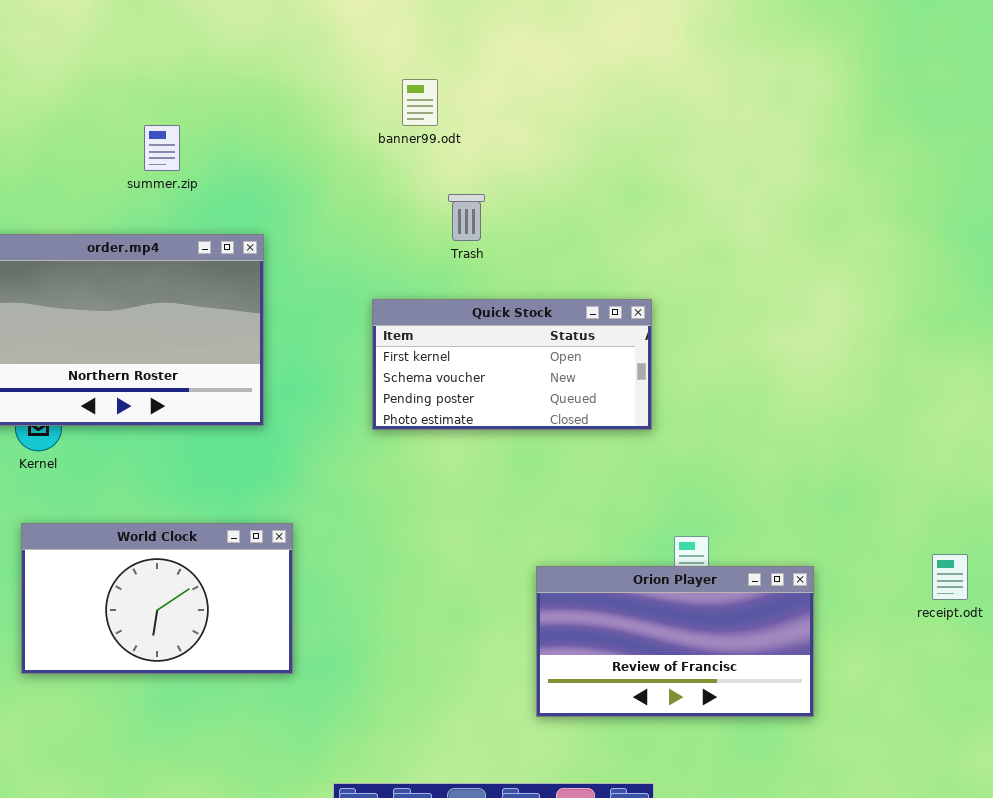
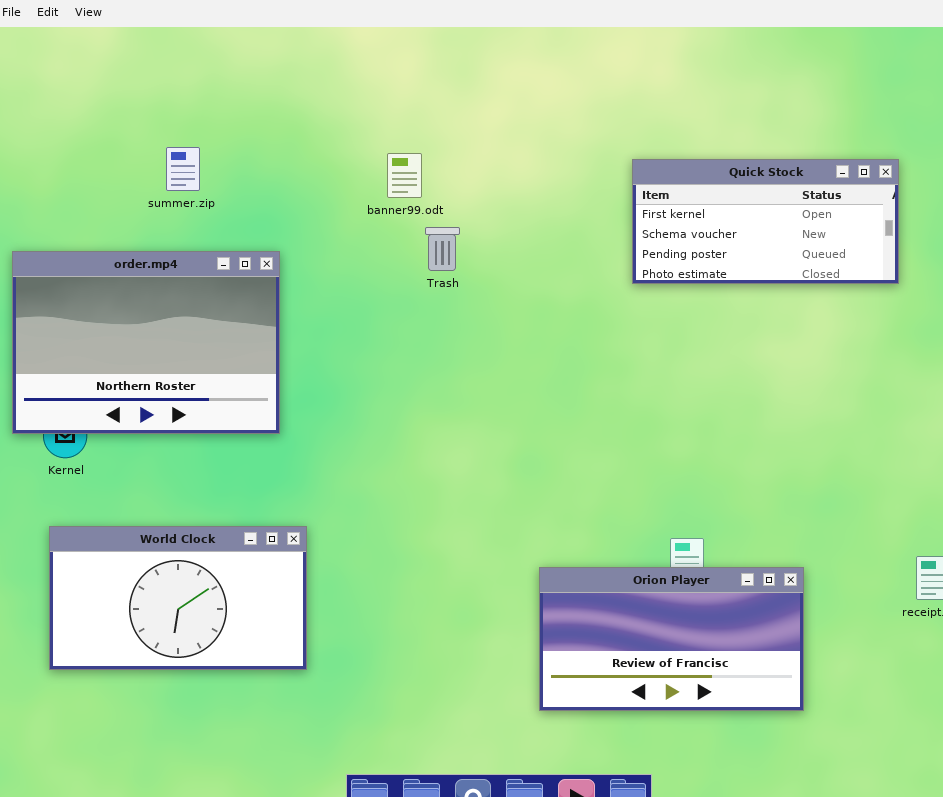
banner99.odt: [402,79,438,126] -> [387,153,422,198], moved
Trash: [448,194,485,241] -> [425,227,460,271], moved
Quick Stock: [372,299,652,430] -> [632,159,899,284], moved

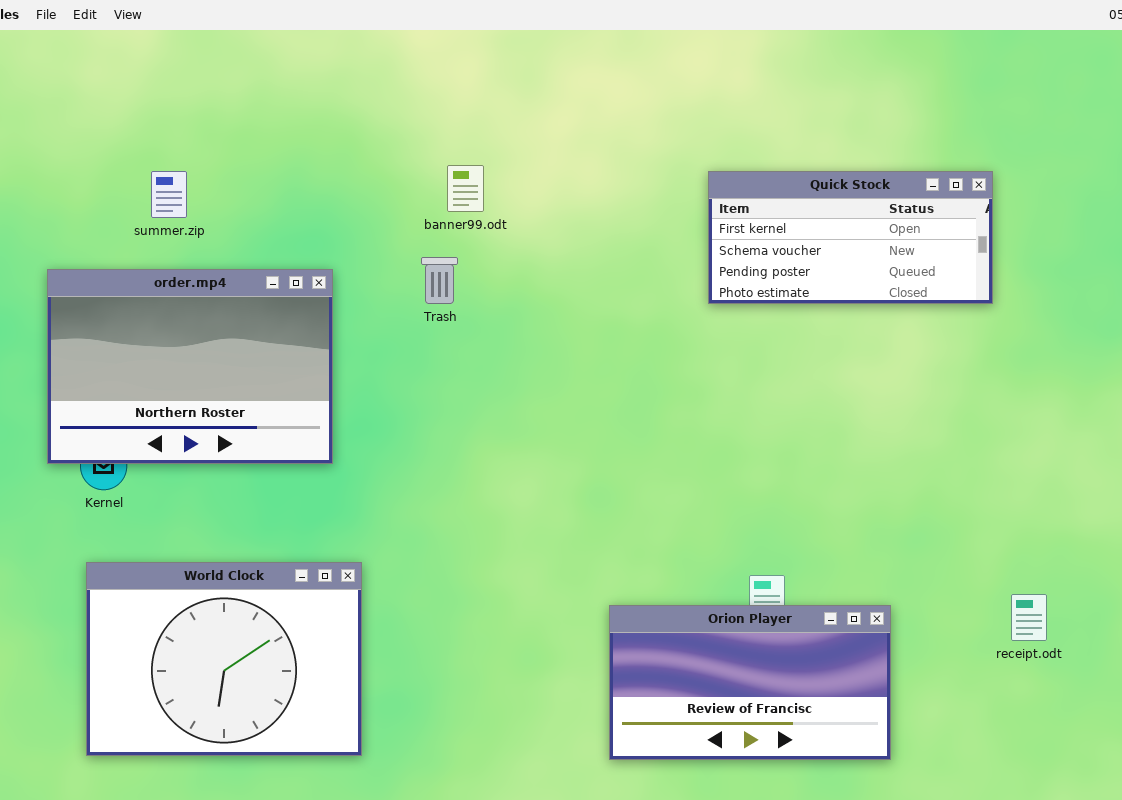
summer.zip: [166,147,200,191] -> [151,171,187,218], moved
Trash: [425,227,460,271] -> [421,257,458,304], moved
World Clock: [49,526,307,670] -> [86,562,362,756], resized

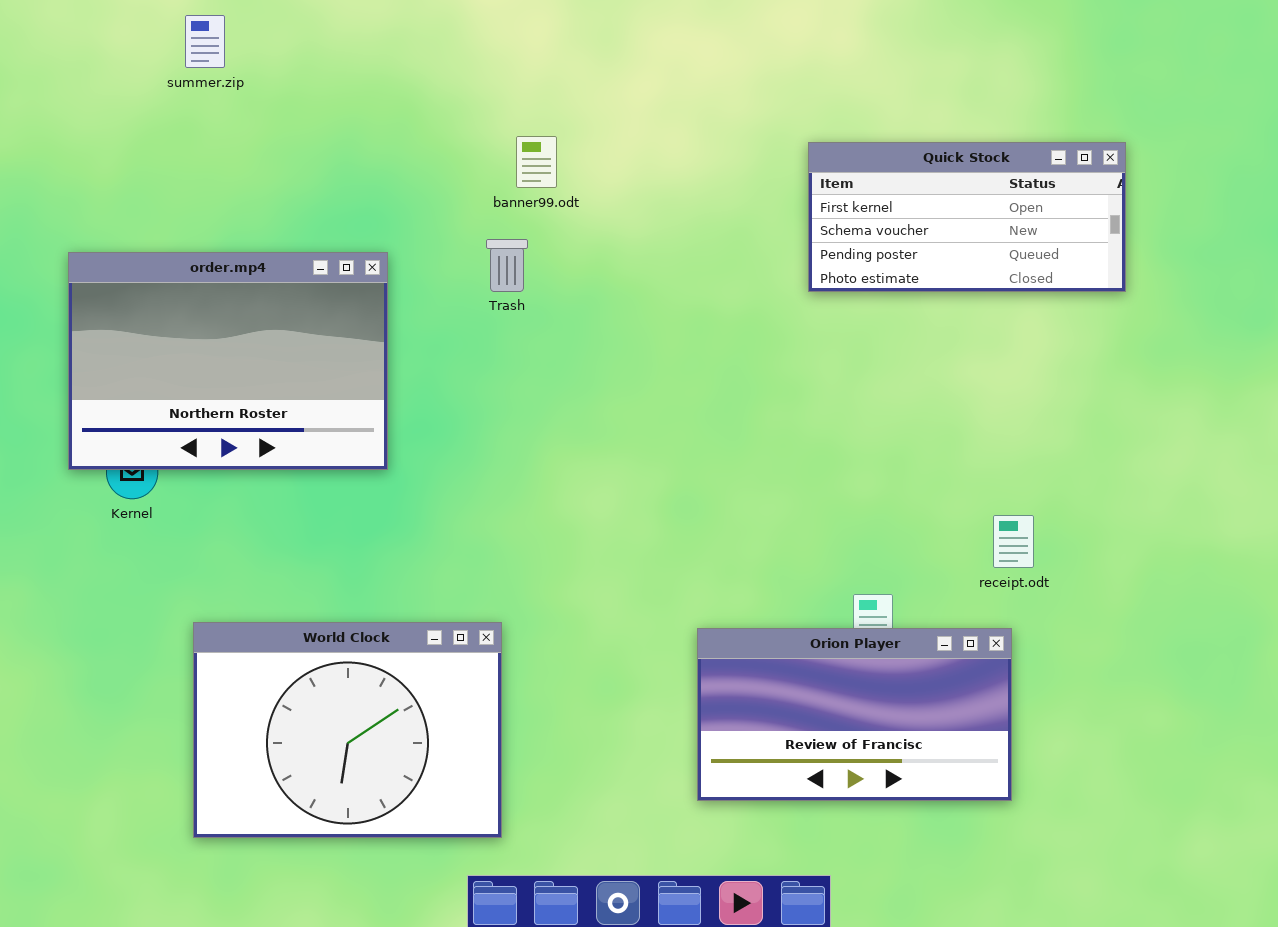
summer.zip: [151,171,187,218] -> [185,15,225,68], moved
World Clock: [86,562,362,756] -> [193,622,502,838], moved
receipt.odt: [1011,594,1047,641] -> [993,515,1034,568], moved

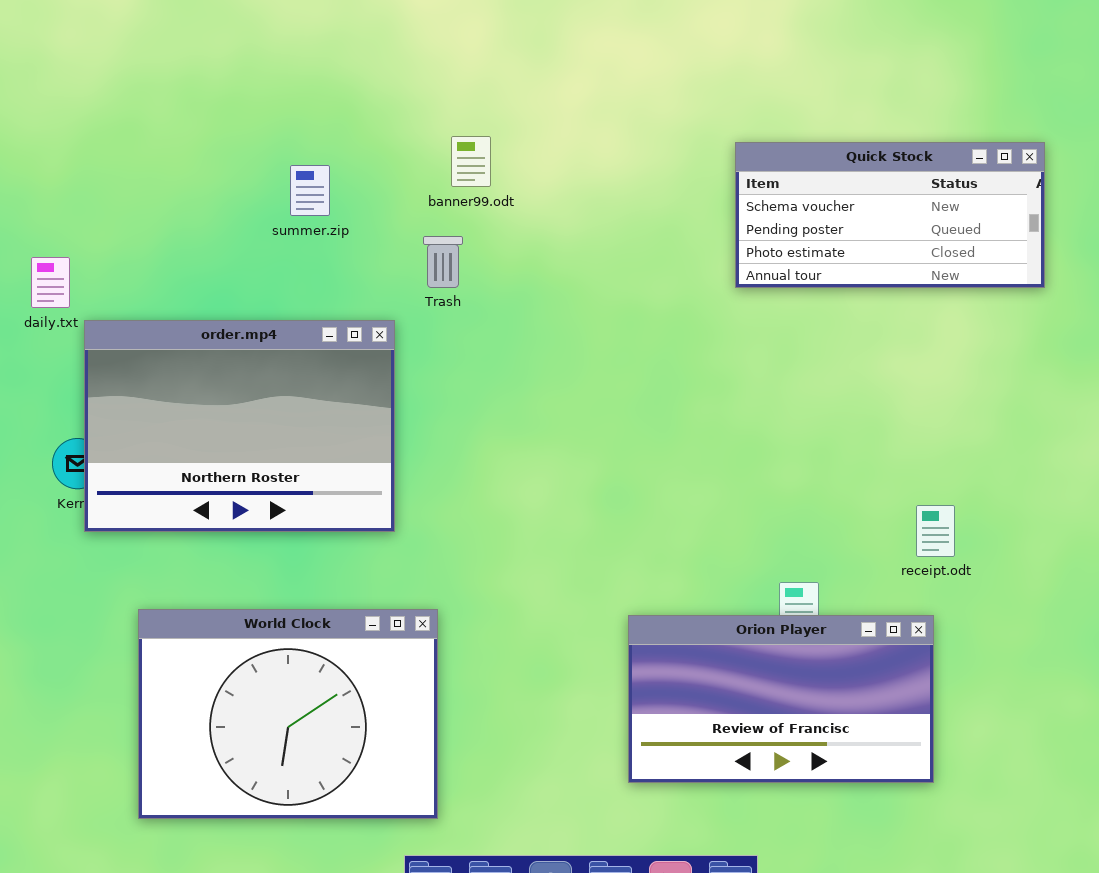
summer.zip: [185,15,225,68] -> [290,165,330,216], moved
Quick Stock: [808,142,1126,292] -> [735,142,1045,288], scrolled down 1 row
order.mp4: [68,252,388,470] -> [84,320,395,532], moved

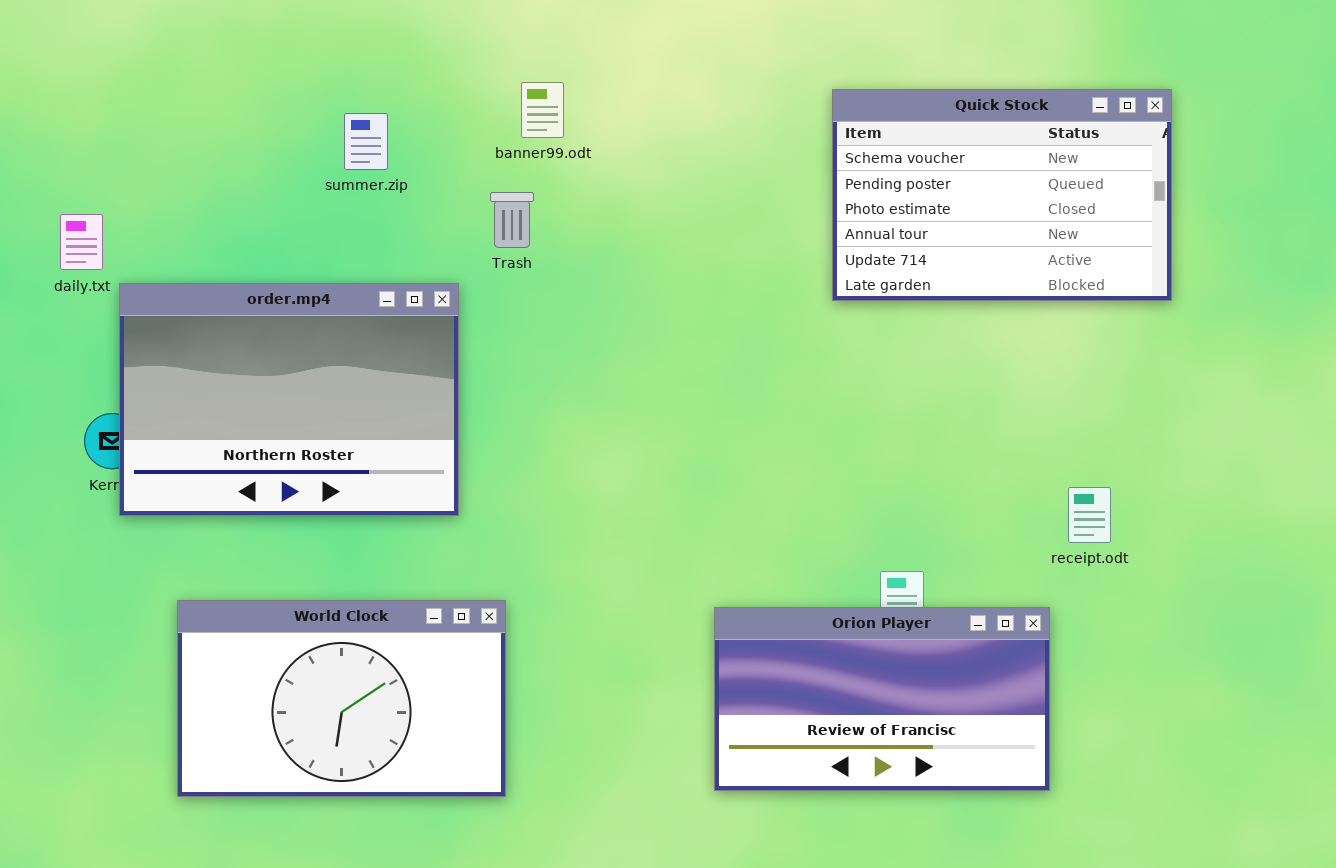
Quick Stock: [735,142,1045,288] -> [832,89,1172,301], resized
receipt.odt: [916,505,955,557] -> [1068,487,1111,543], moved
World Clock: [138,609,438,819] -> [177,600,506,797], resized

